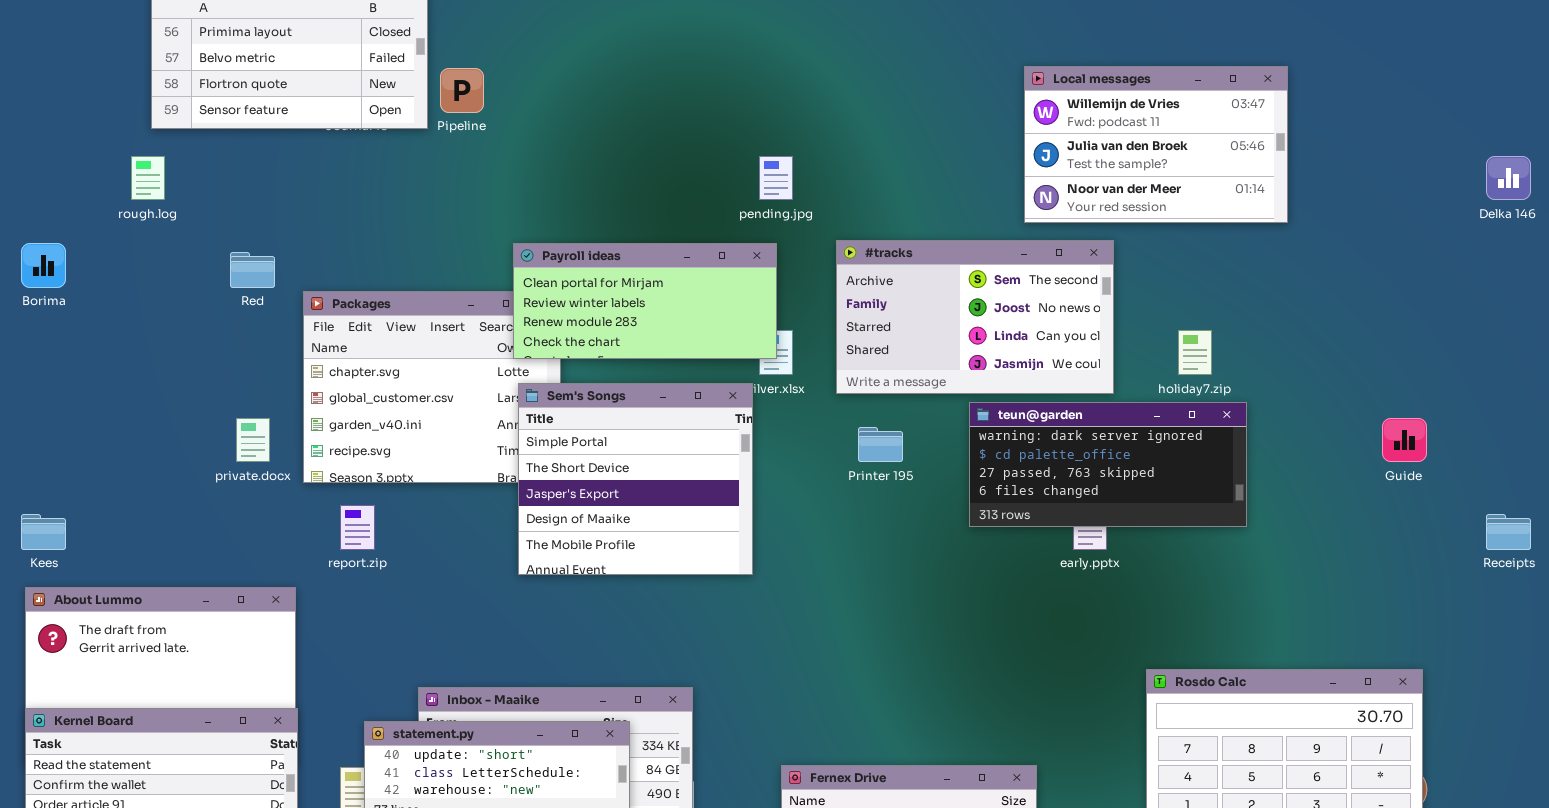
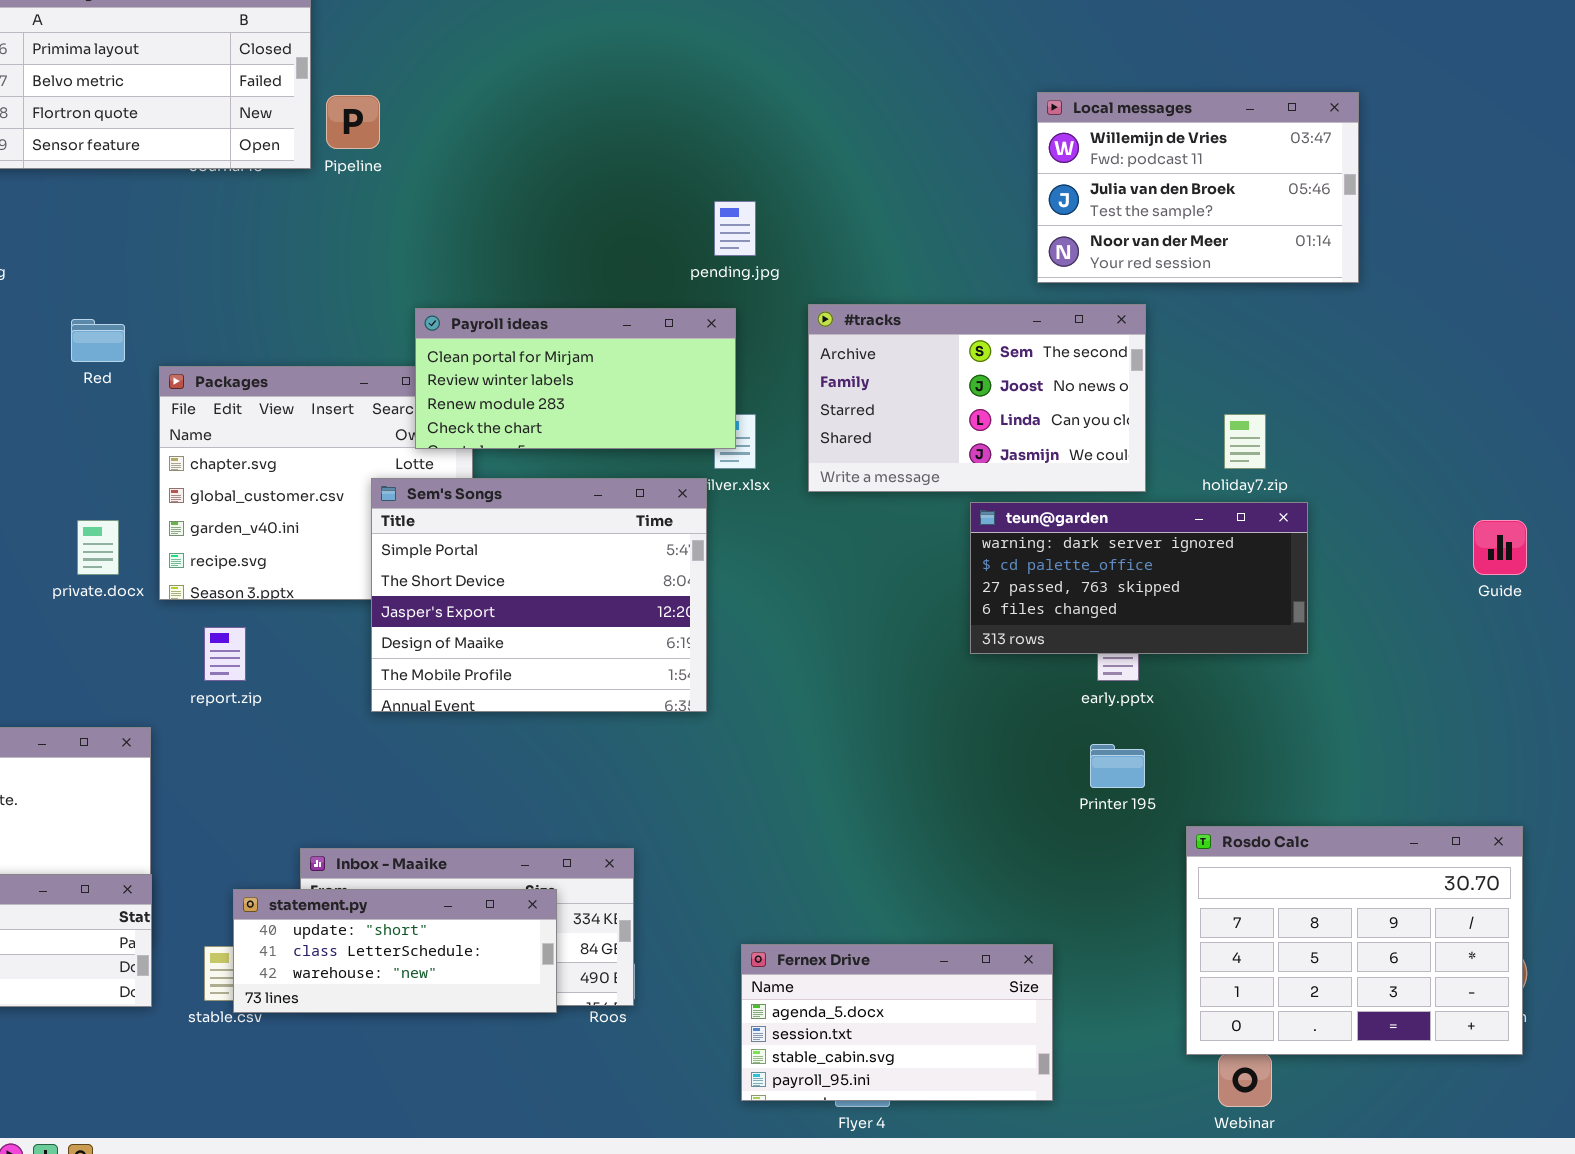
Sem's Songs: [518,383,753,575] -> [371,478,707,712], resized
Printer 195: [858,427,903,462] -> [1090,744,1145,788], moved

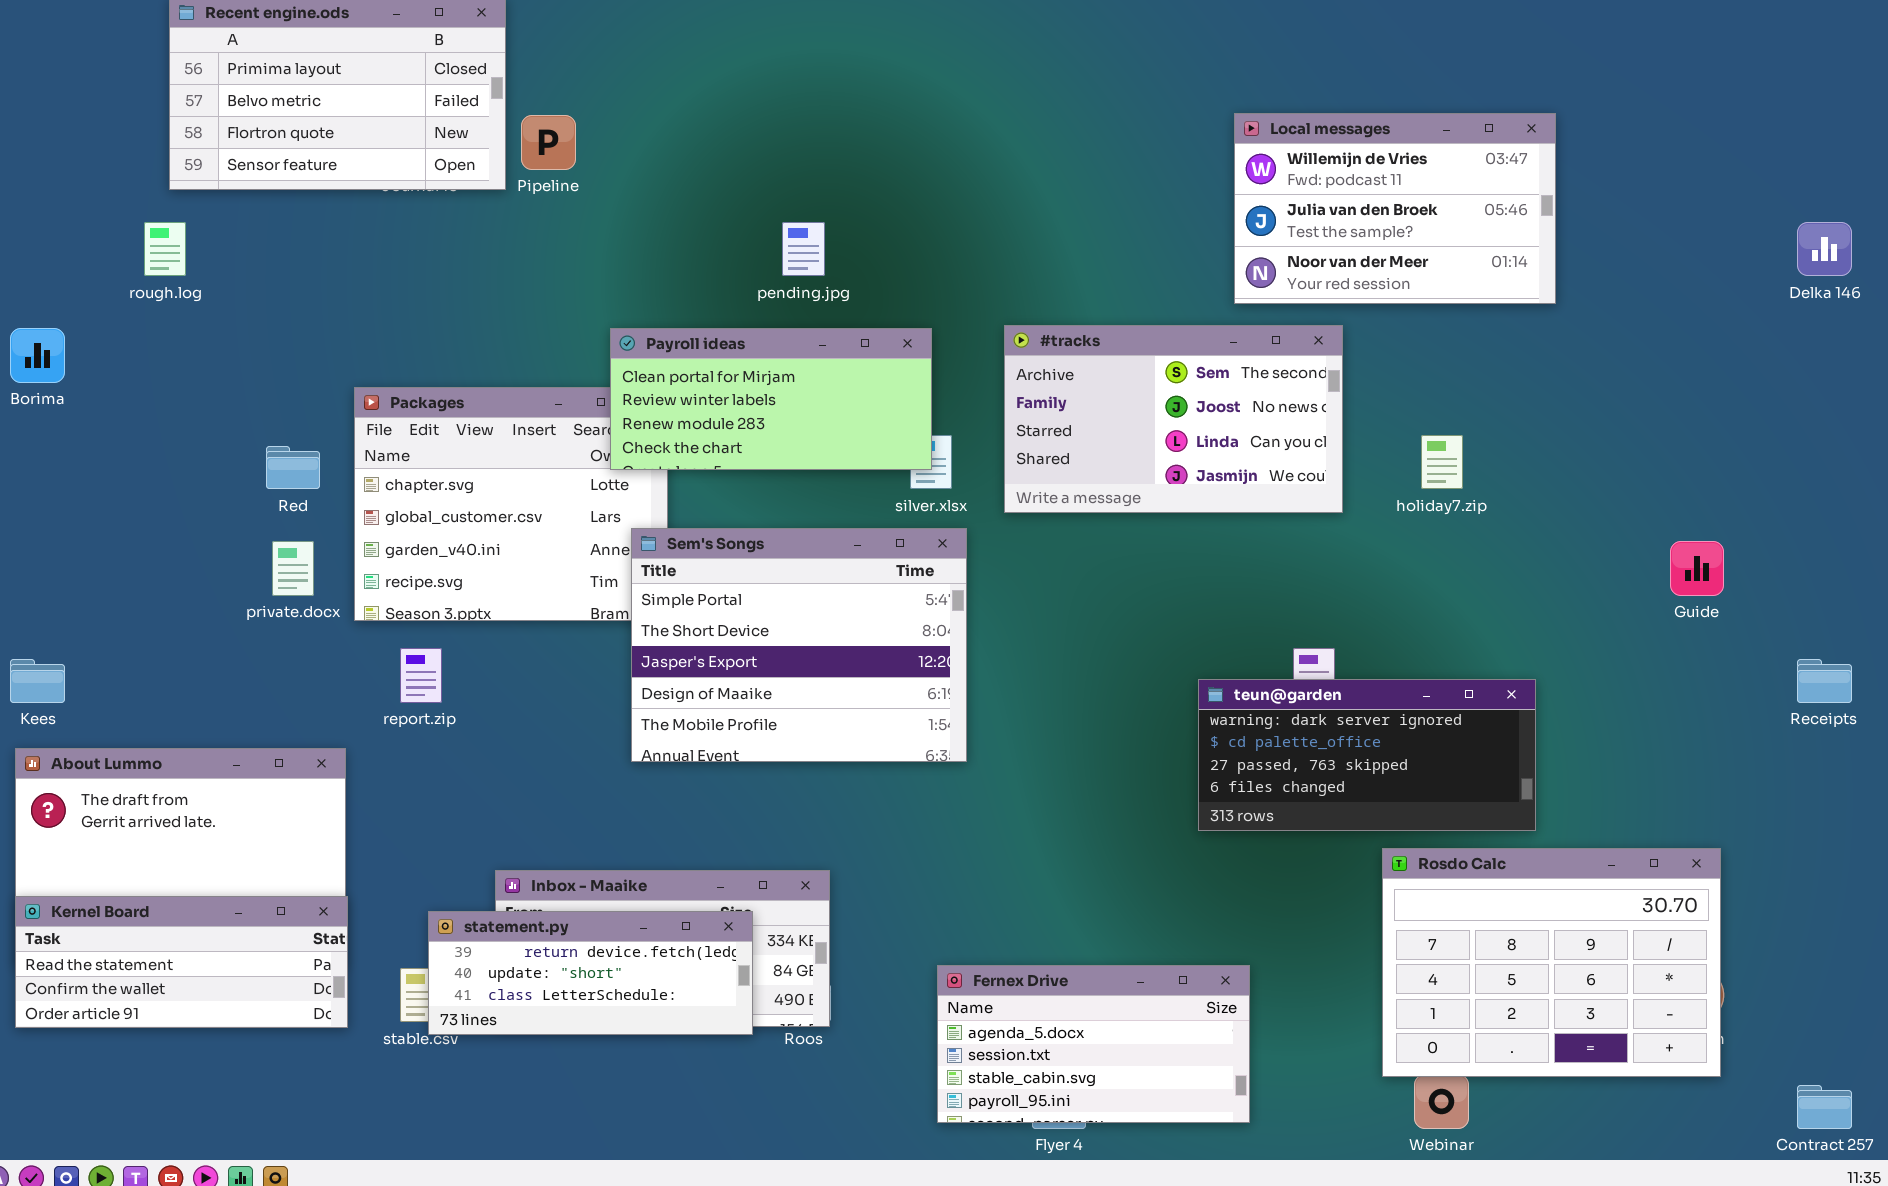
pending.jpg: [714,201,756,256] -> [782,222,825,276], moved
Red: [71,319,125,362] -> [266,446,320,489], moved
Sem's Songs: [371,478,707,712] -> [631,528,967,762], moved
teun@garden: [970,502,1308,654] -> [1198,679,1536,831], moved
statement.py: [233,889,557,1013] -> [428,911,753,1035], scrolled up 1 row

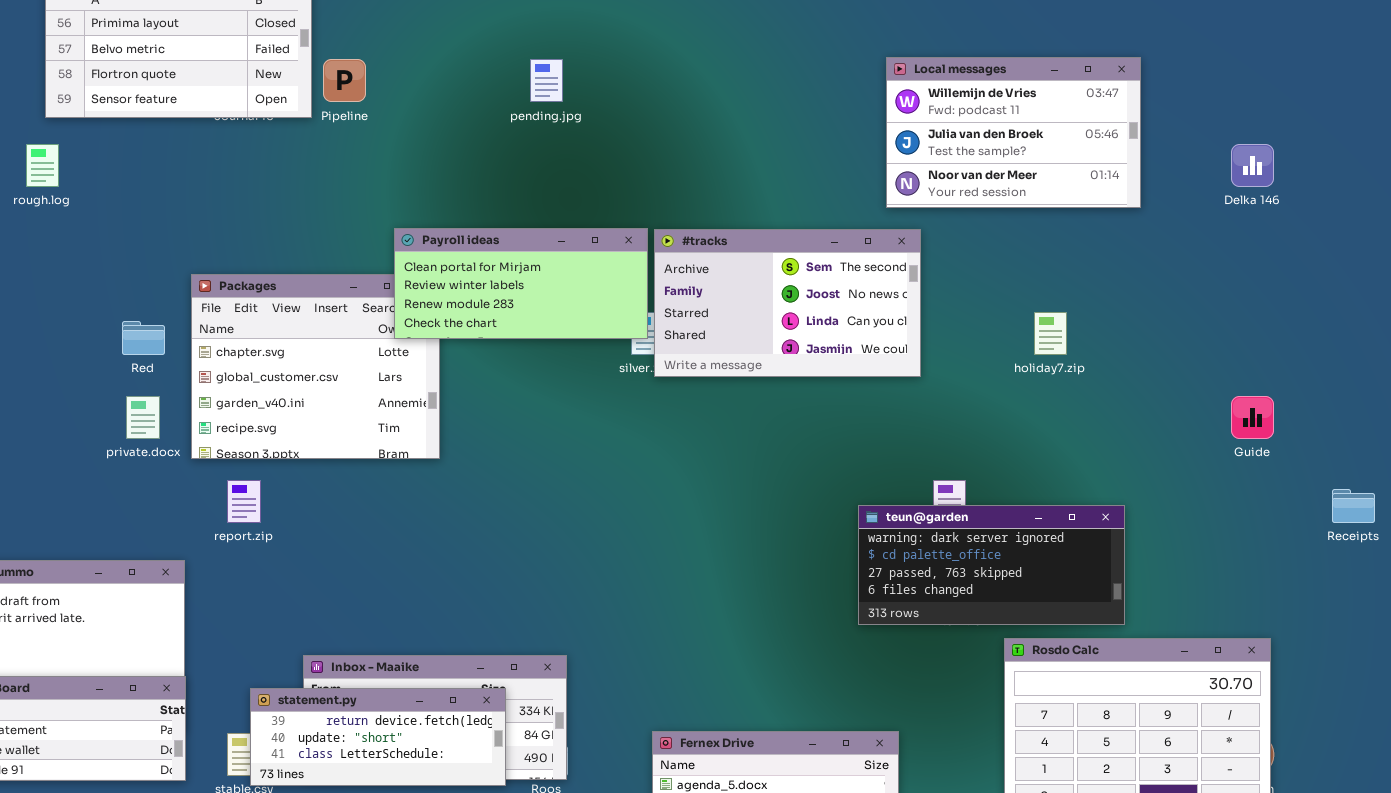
pending.jpg: [782,222,825,276] -> [530,59,563,102], moved
Delka 146: [1797,222,1852,276] -> [1231,144,1274,187], moved
#tracks: [1004,325,1343,513] -> [654,229,921,377], moved
Sem's Songs: [631,528,967,762] -> none, closed

